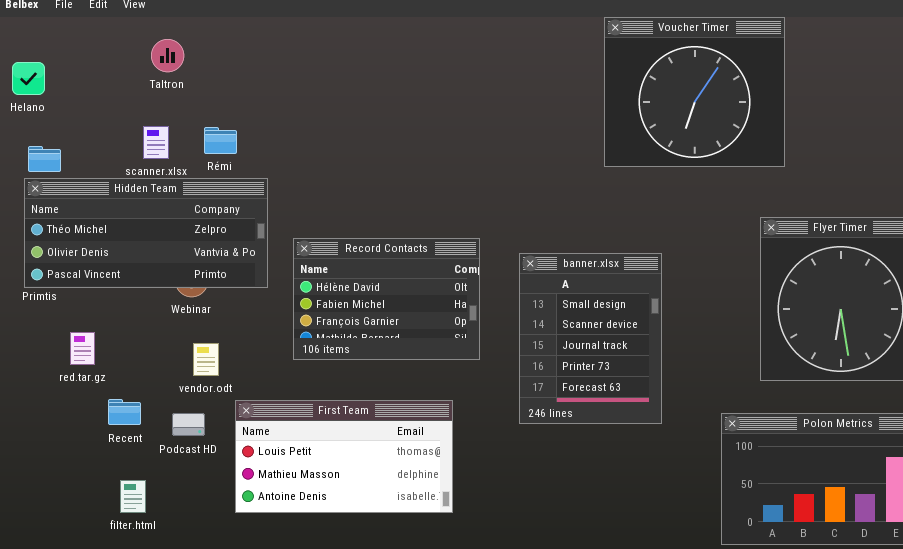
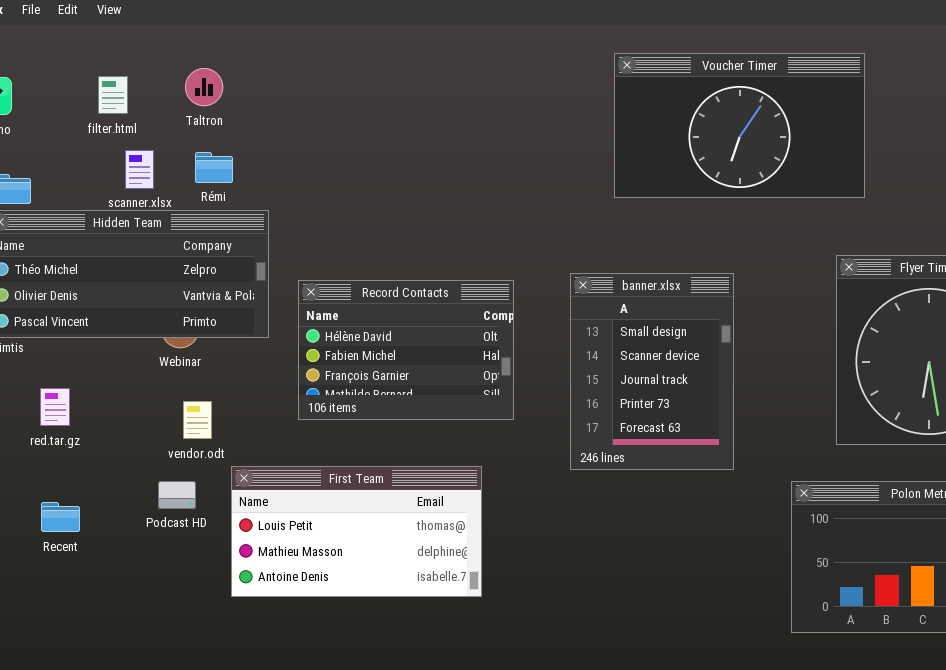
Voucher Timer: [604,17,785,167] -> [614,53,865,198], resized
Taltron: [151,39,184,72] -> [185,68,223,106], moved
banner.xlsx: [519,253,662,424] -> [570,273,734,470], moved
Recent: [108,399,141,425] -> [41,502,80,532], moved
filter.html: [120,480,146,513] -> [98,76,128,114], moved

